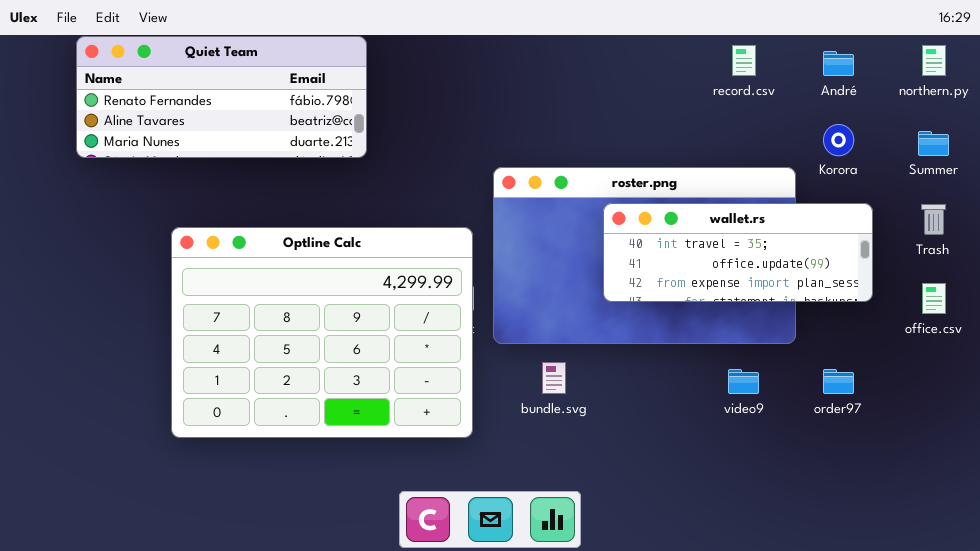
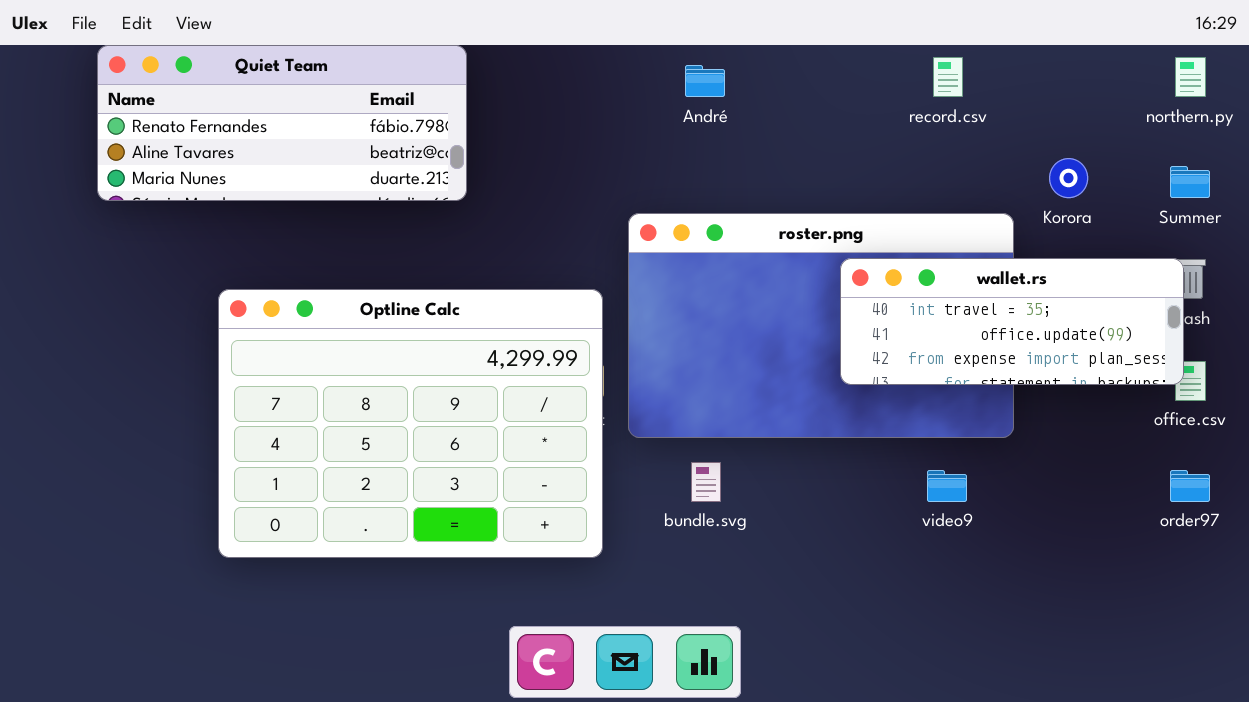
André: [823,51,854,76] -> [685,65,725,97], moved
wallet.rs: [603,203,873,302] -> [840,258,1184,385], moved
order97: [823,369,854,394] -> [1170,470,1210,502], moved

